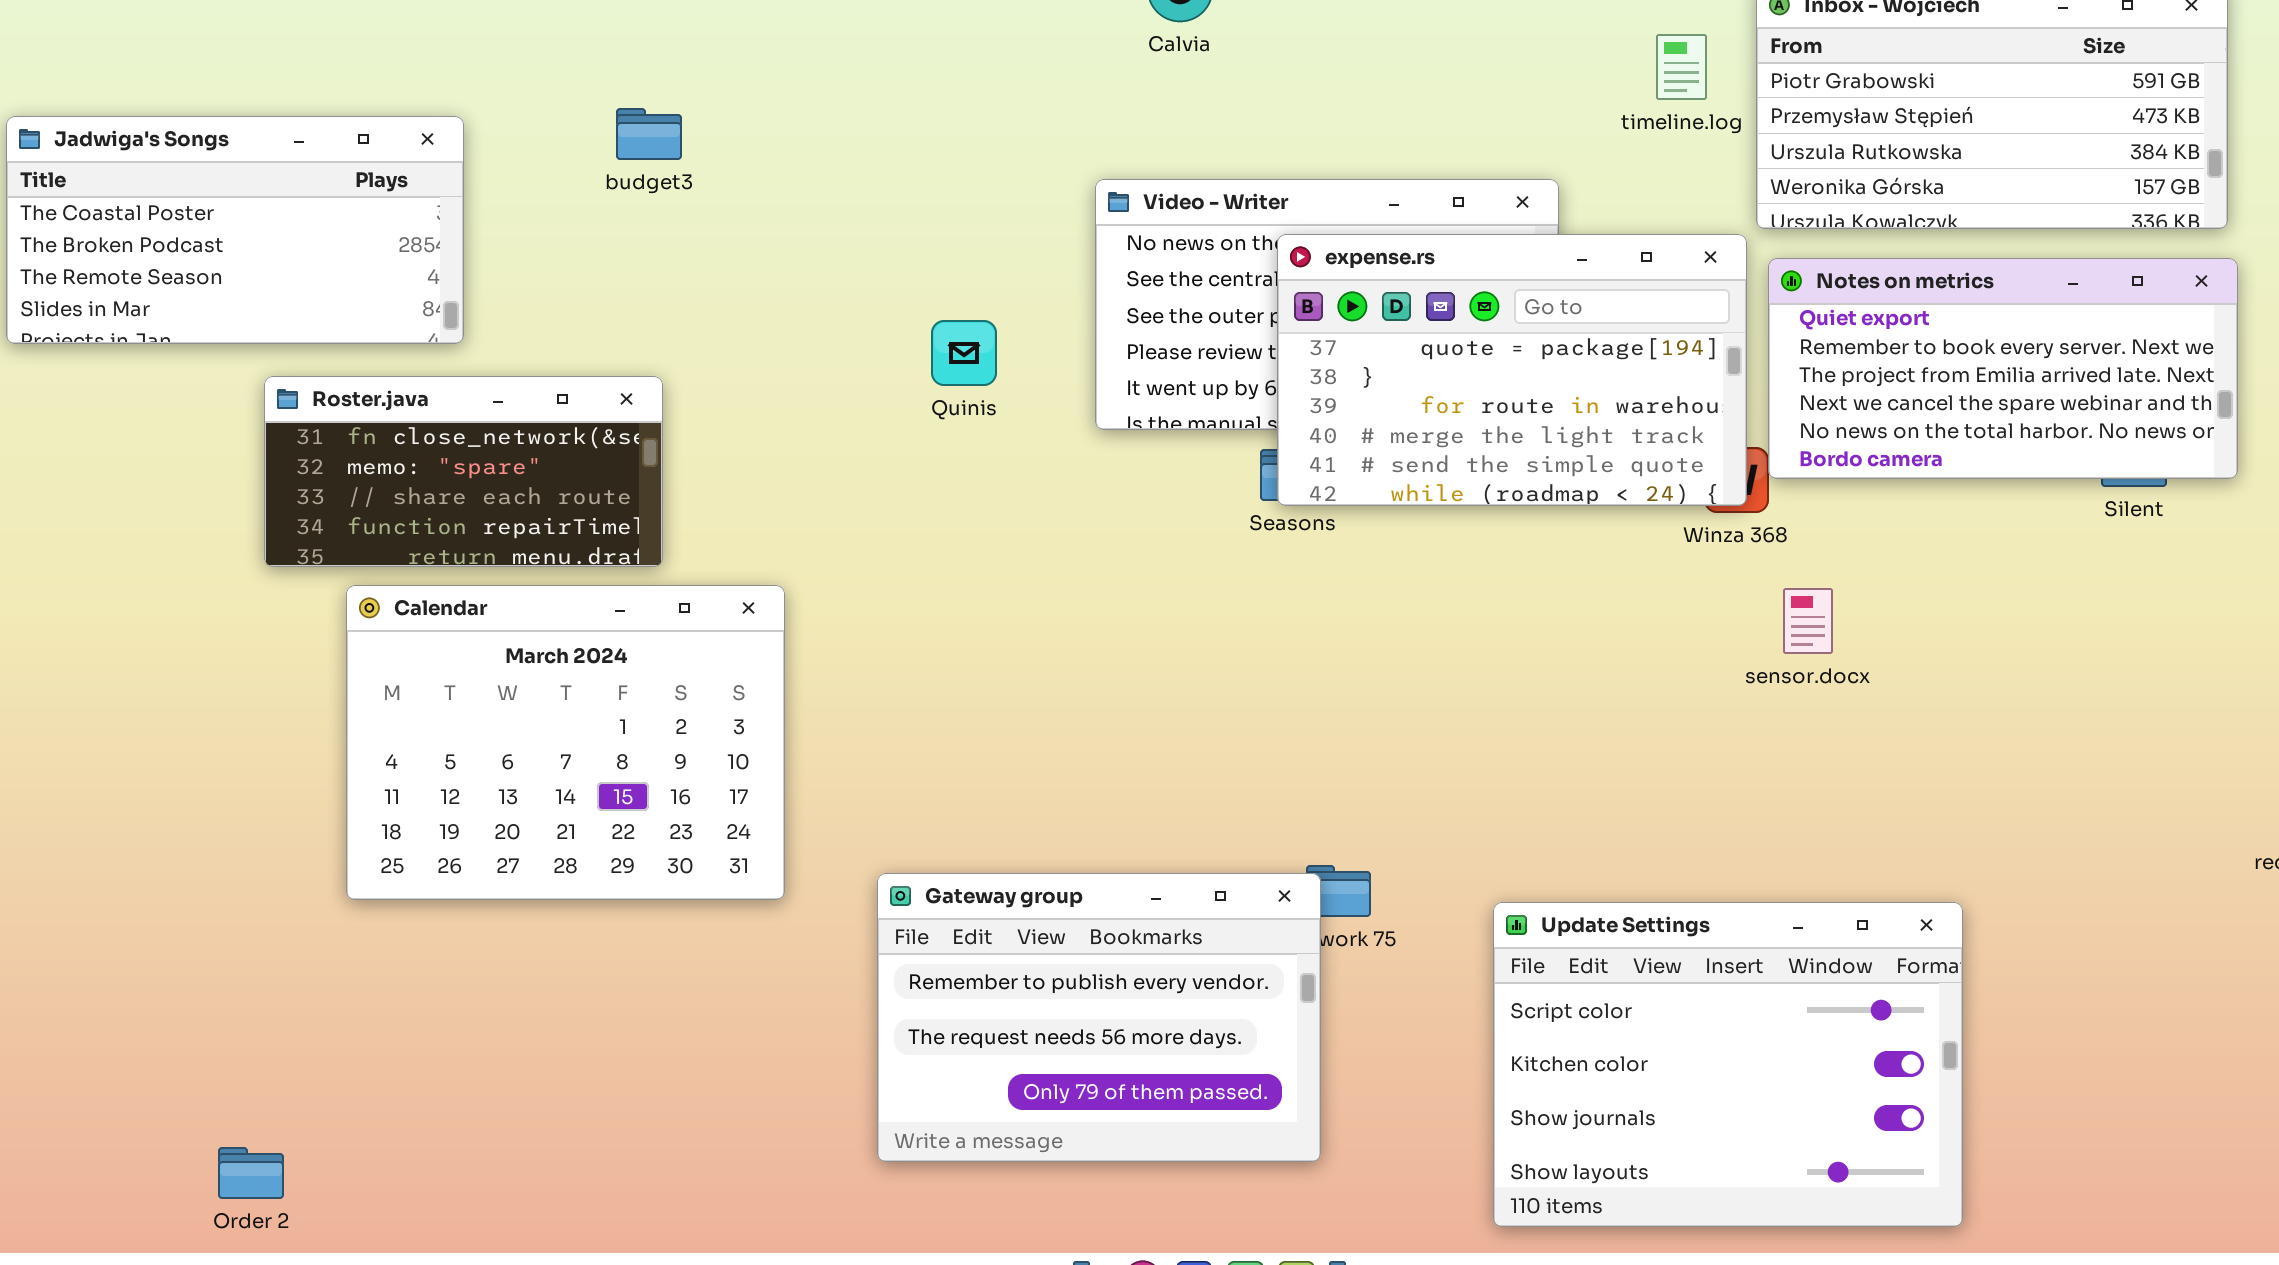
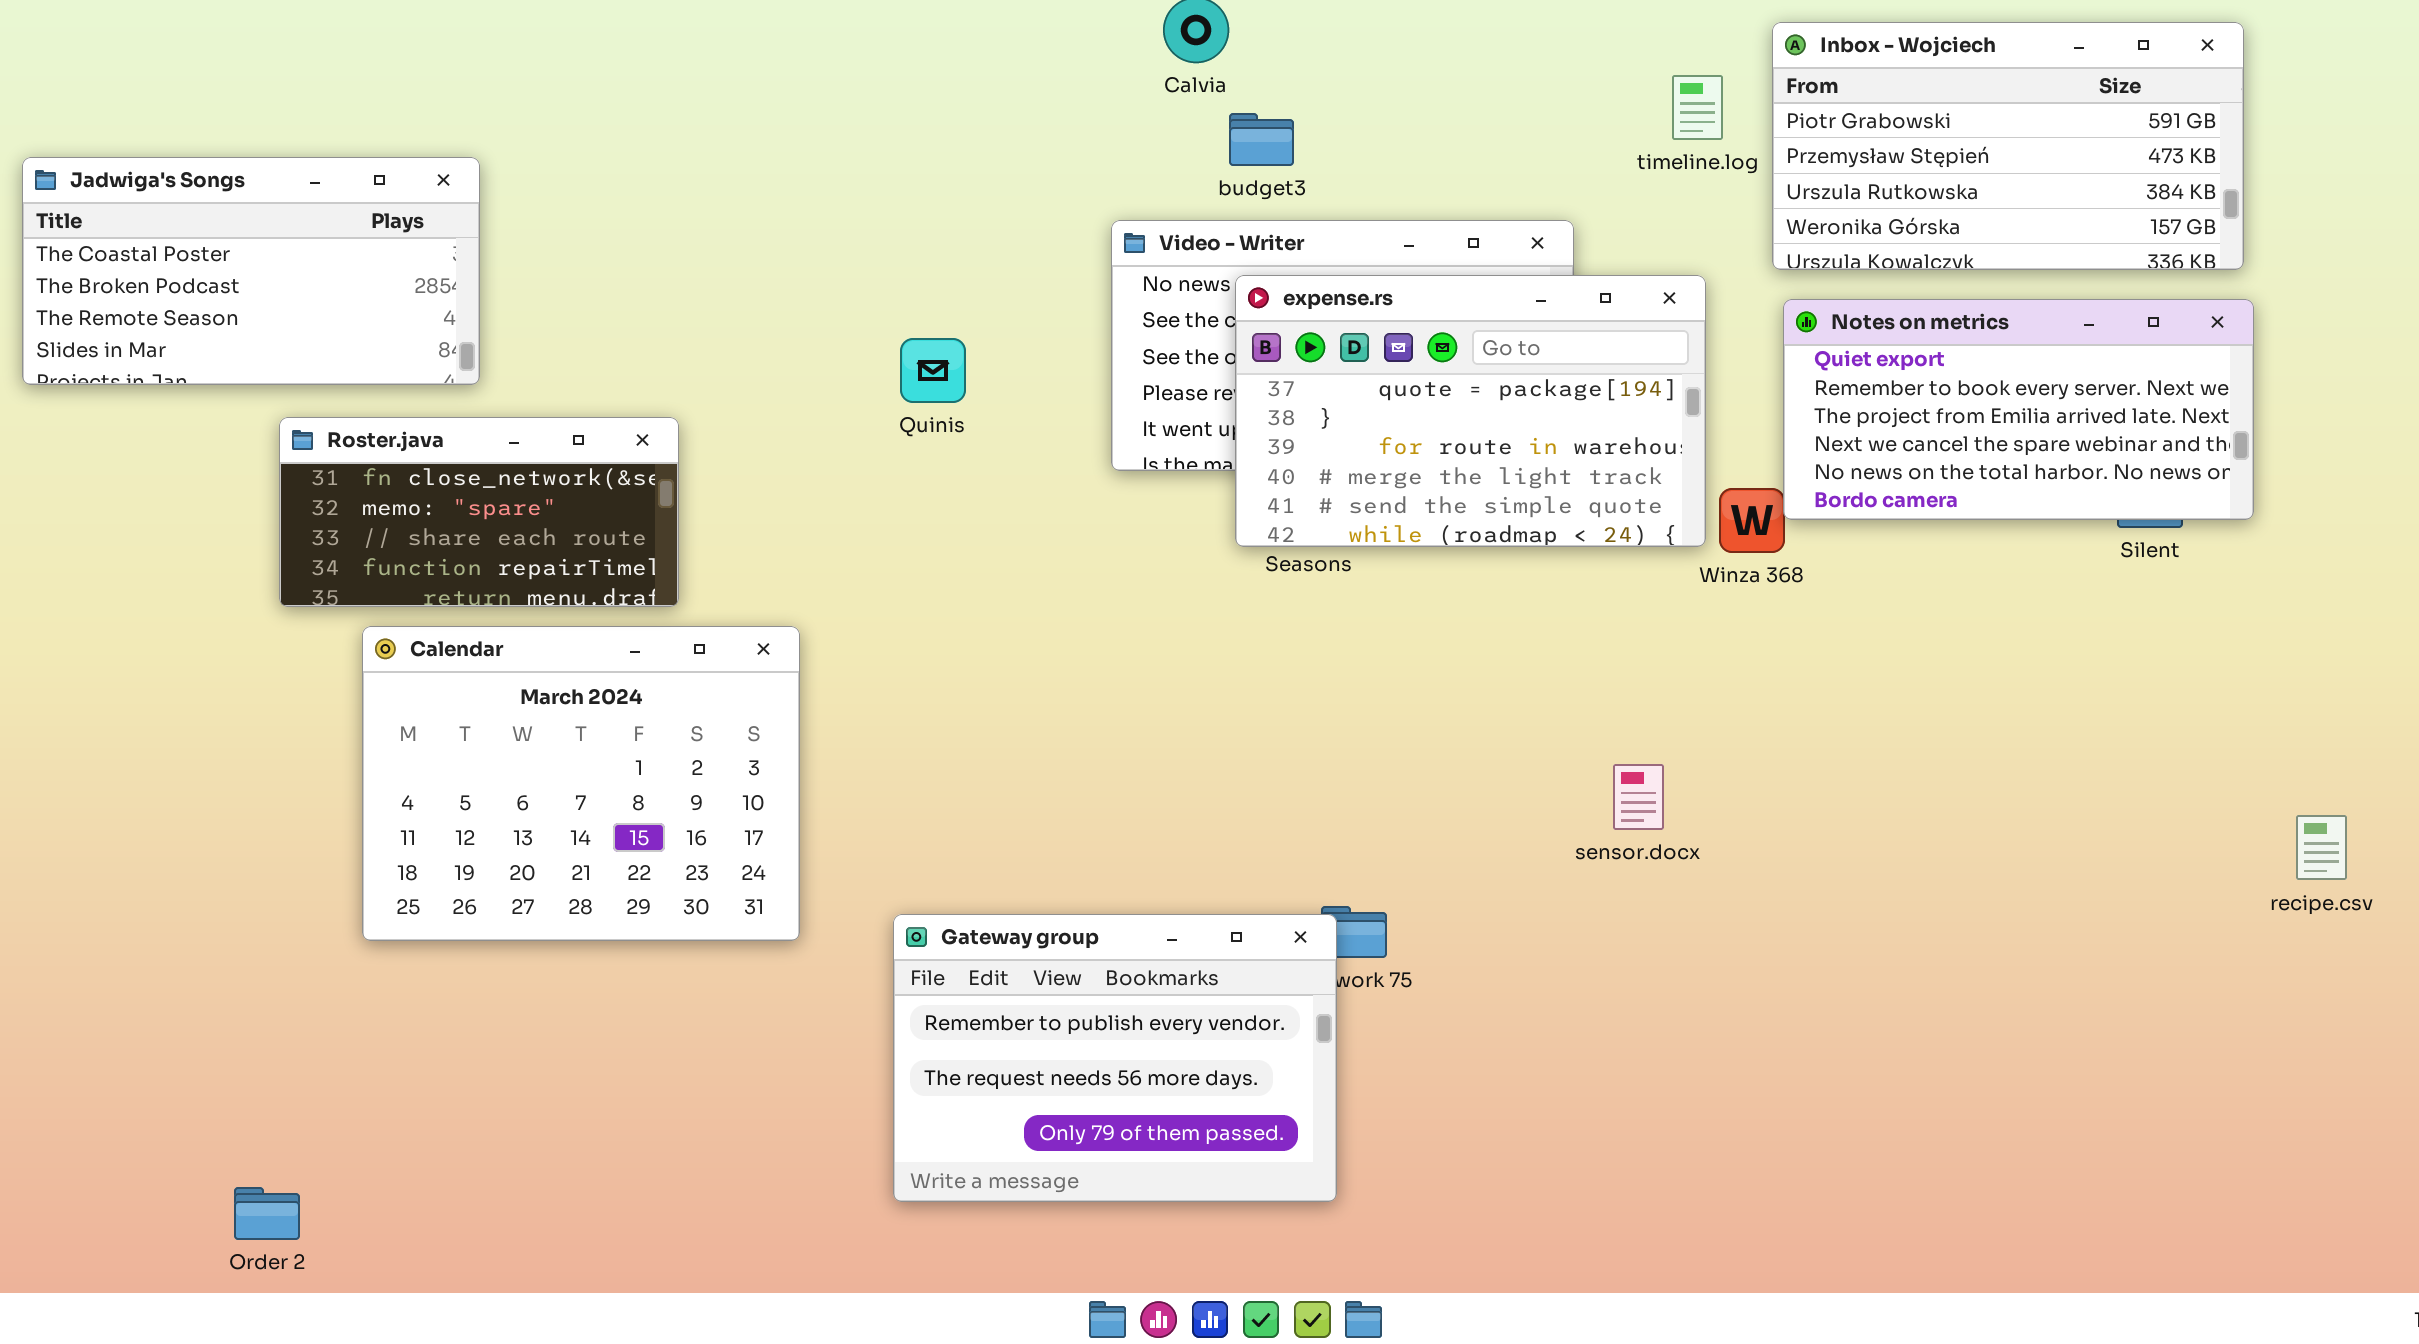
budget3: [616,108,682,160] -> [1229,113,1294,166], moved
expense.rs: [1277,234,1747,506] -> [1235,275,1706,547], moved
Quinis: [931,320,997,386] -> [900,338,966,403], moved
sensor.docx: [1783,588,1833,654] -> [1613,764,1664,830], moved
Update Settings: [1493,902,1963,1227] -> none, closed

